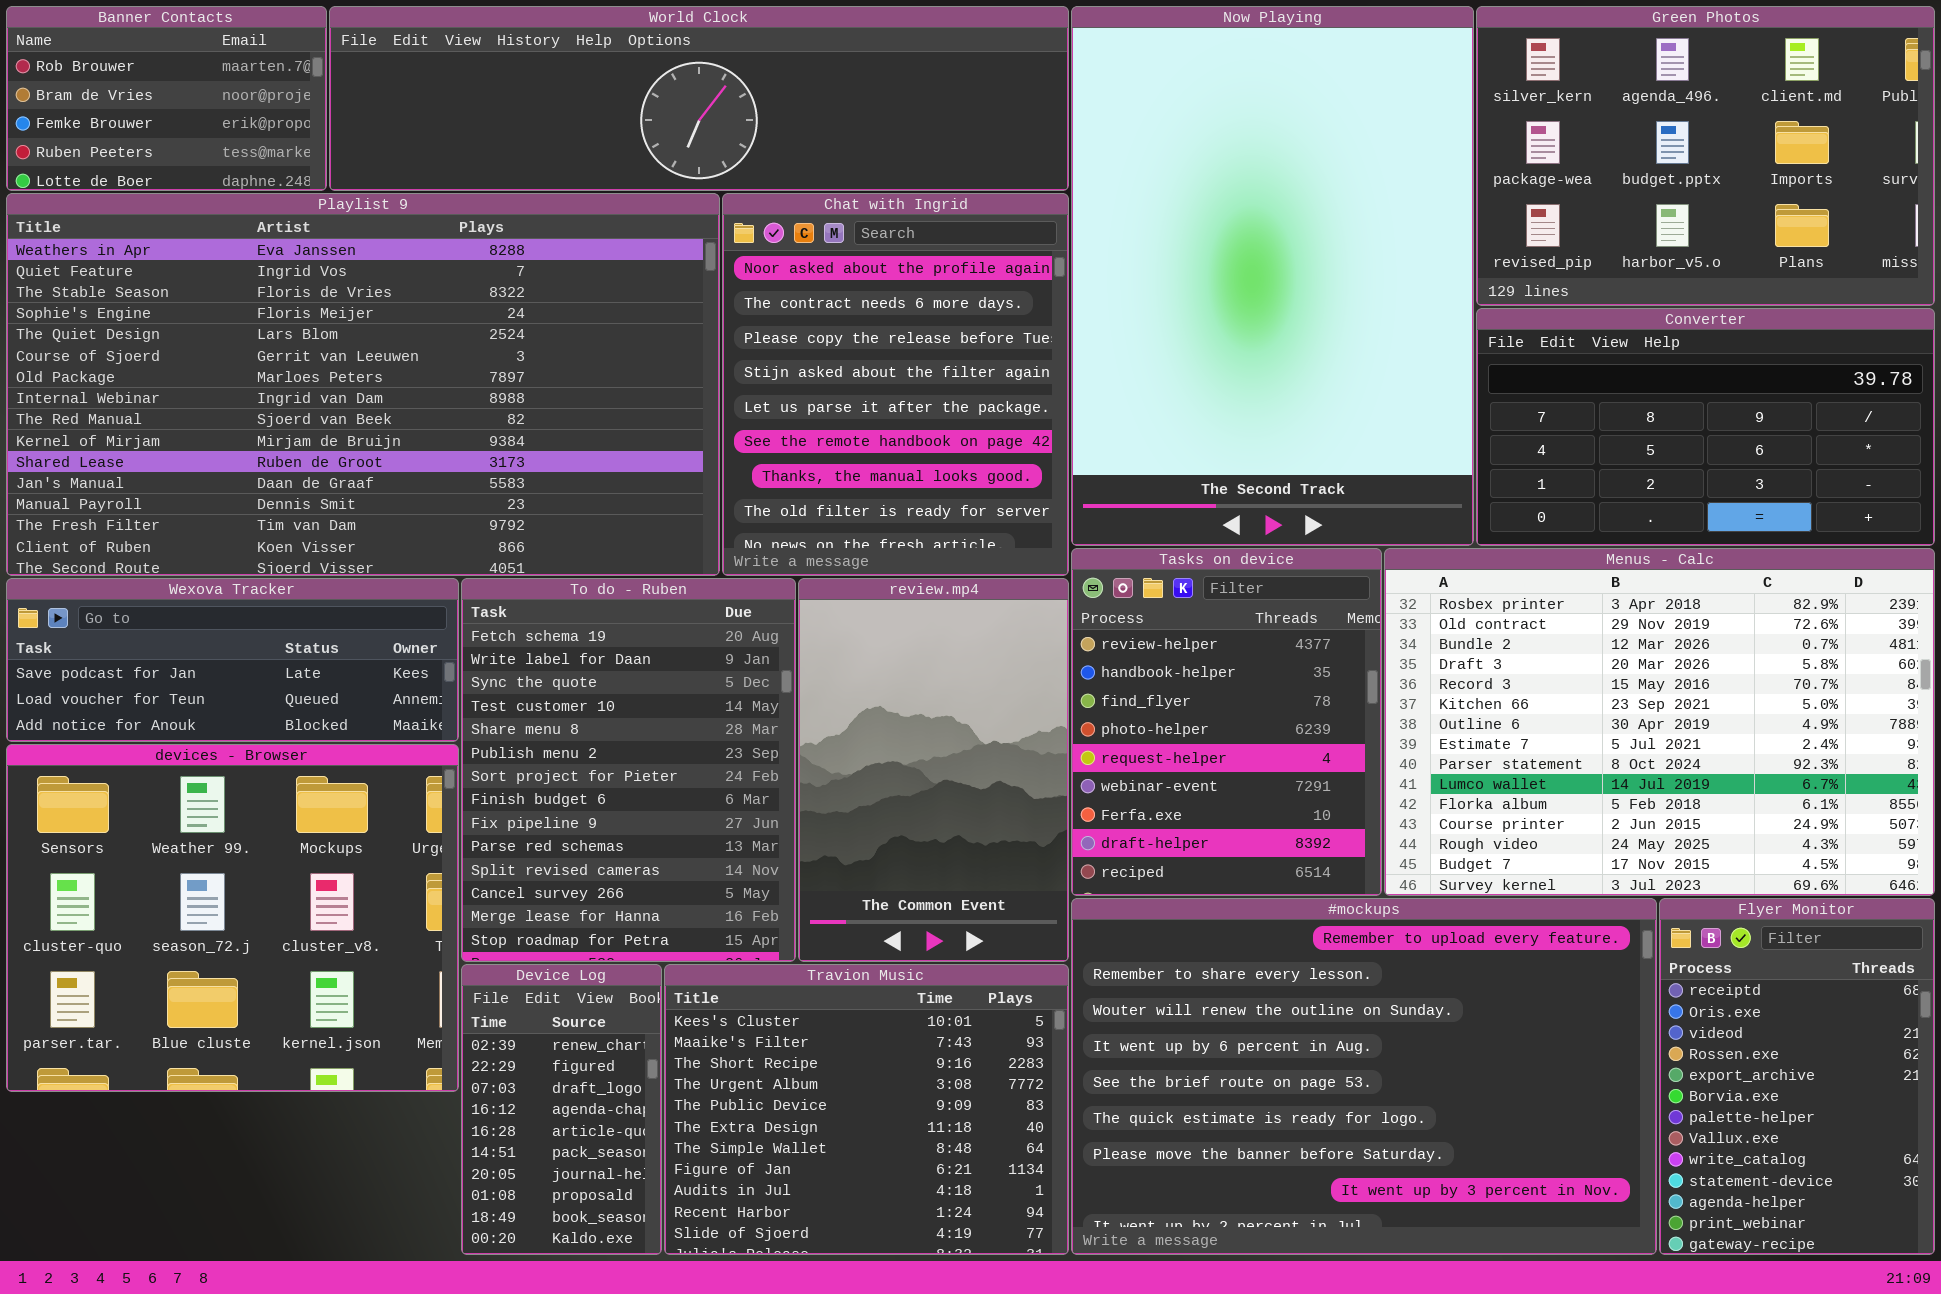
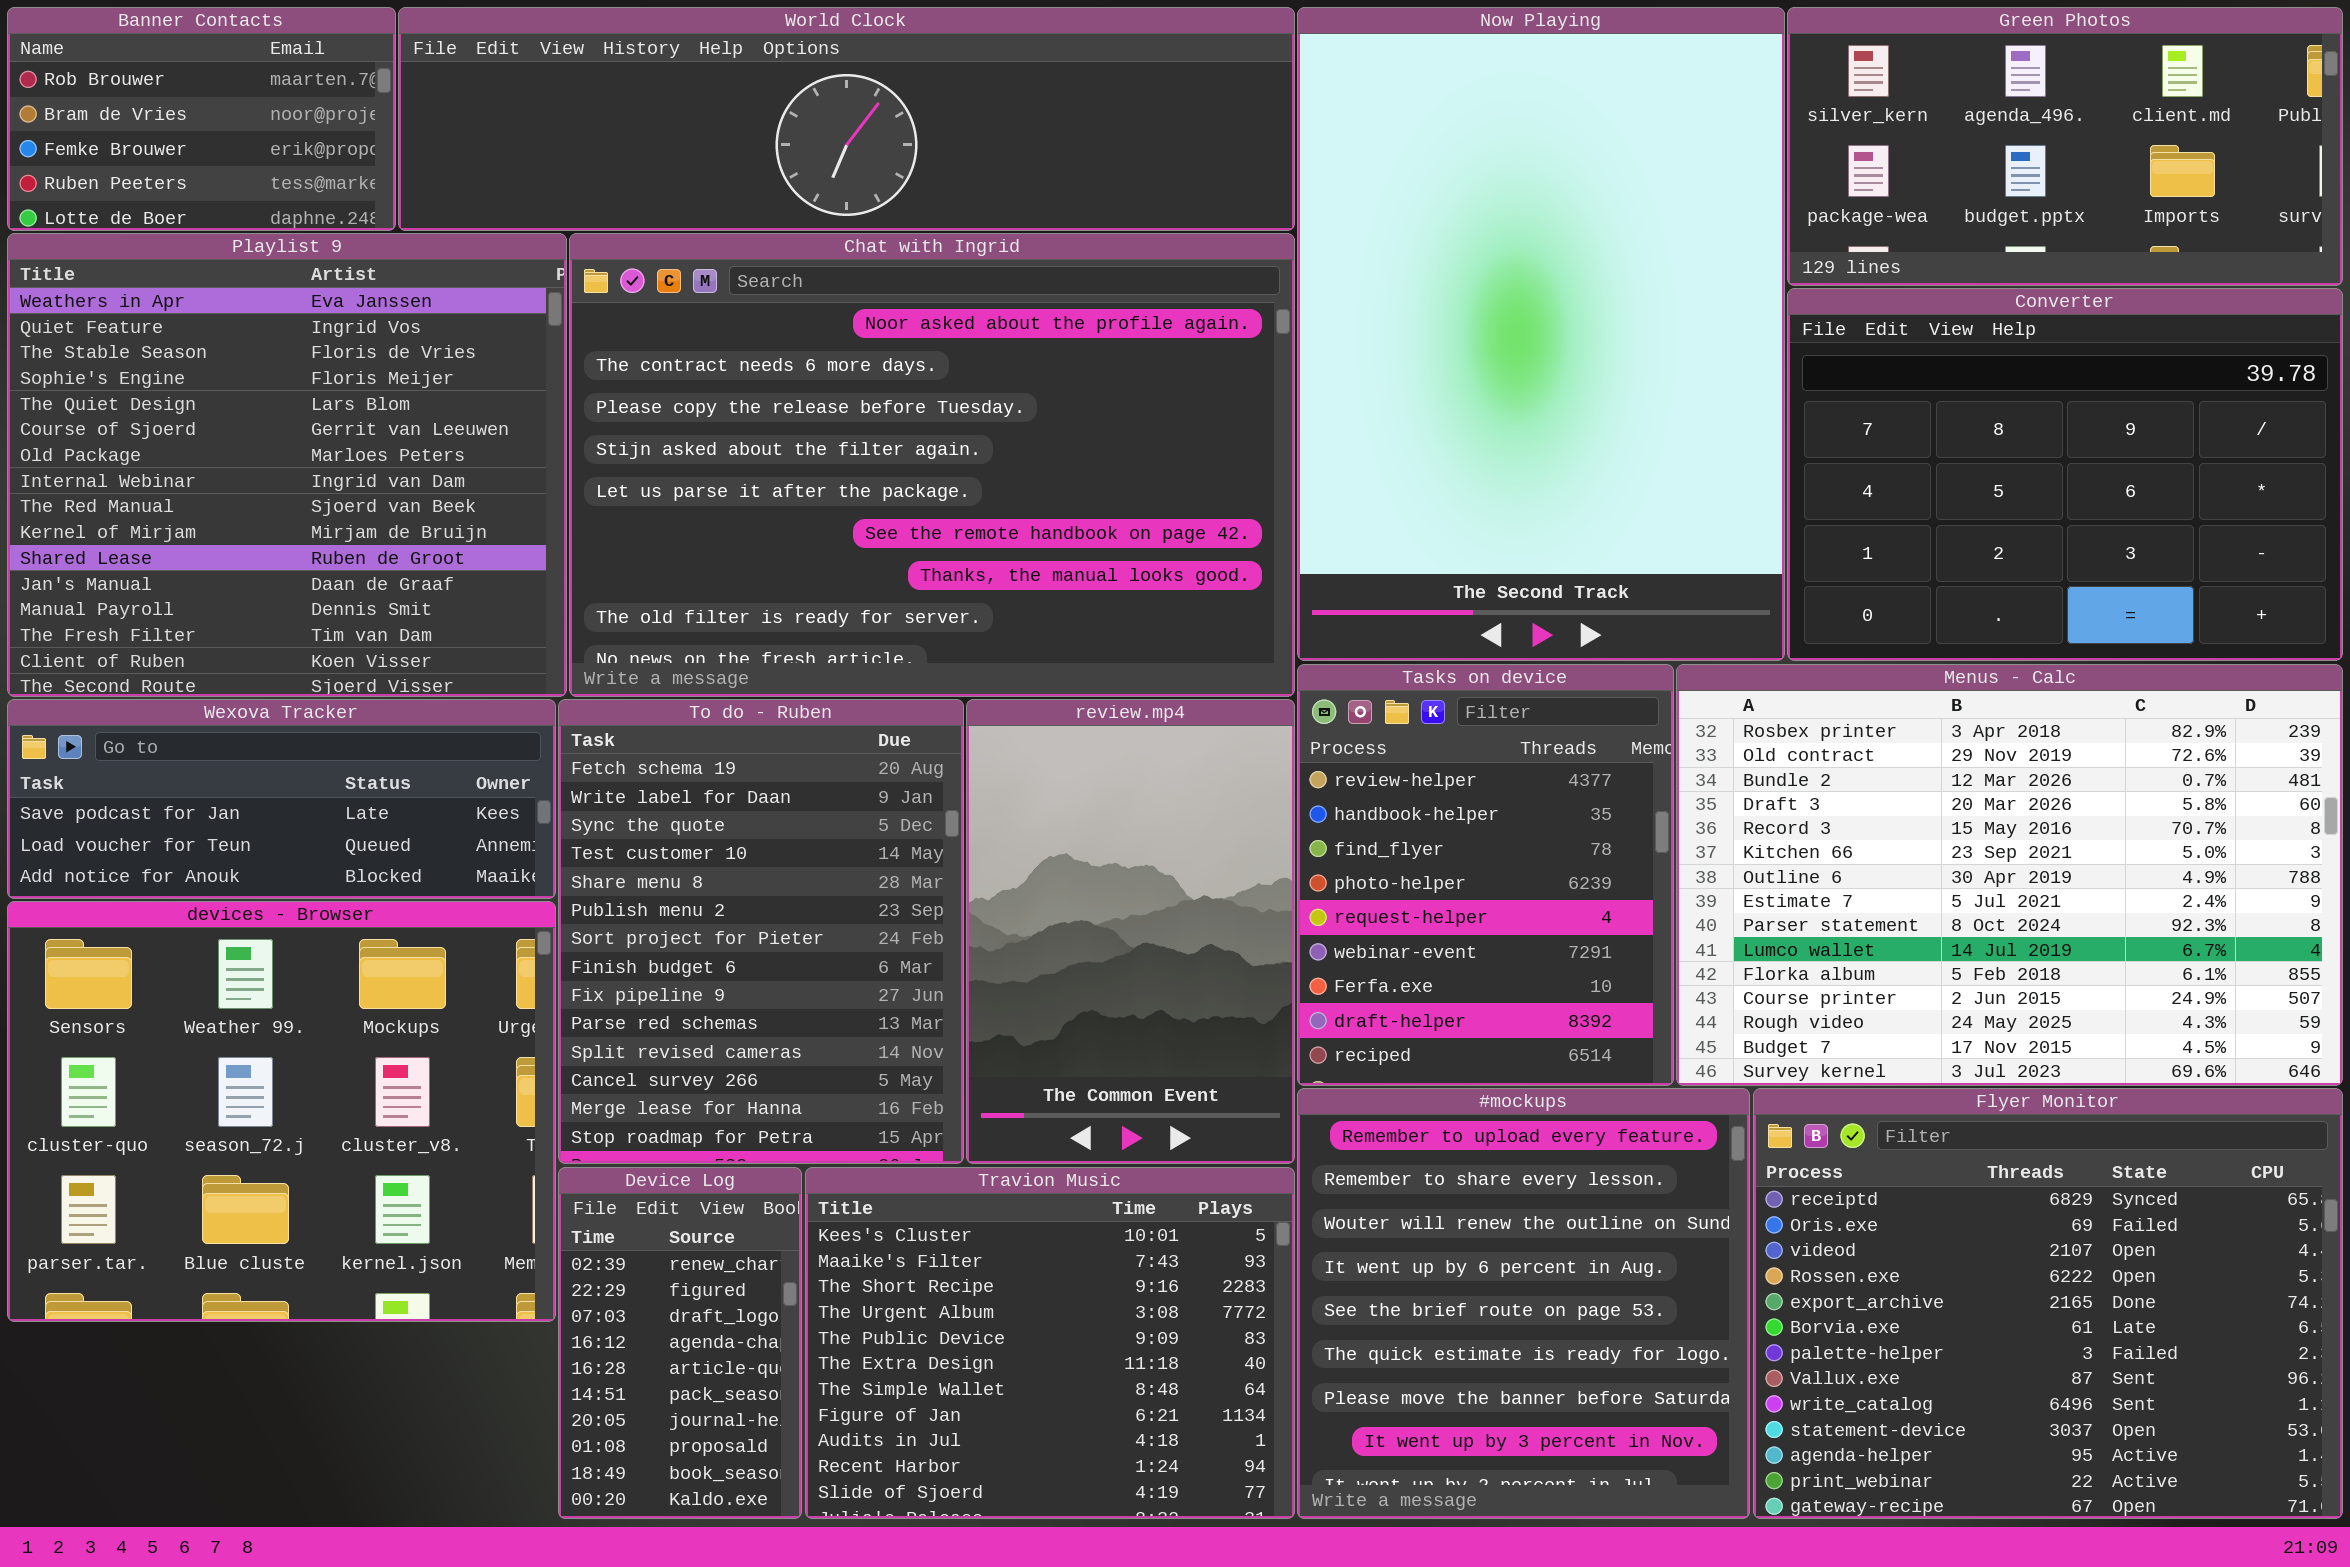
Green Photos: [1476,6,1935,306] -> [1787,7,2343,286], resized
Playlist 9: [6,193,720,576] -> [7,233,567,697], resized
Chat with Ingrid: [722,193,1069,576] -> [569,233,1295,697], resized
Converter: [1476,308,1935,546] -> [1787,288,2343,661], resized
#mockups: [1071,898,1657,1255] -> [1297,1088,1750,1519], resized
Flyer Monitor: [1659,898,1935,1255] -> [1753,1088,2343,1519], resized

